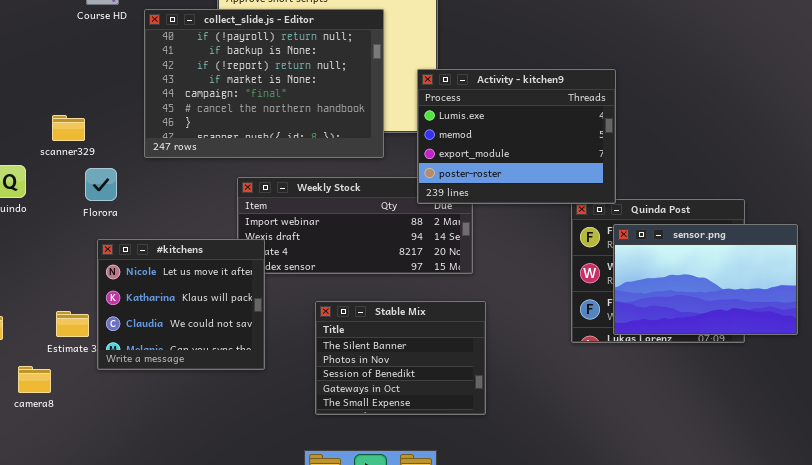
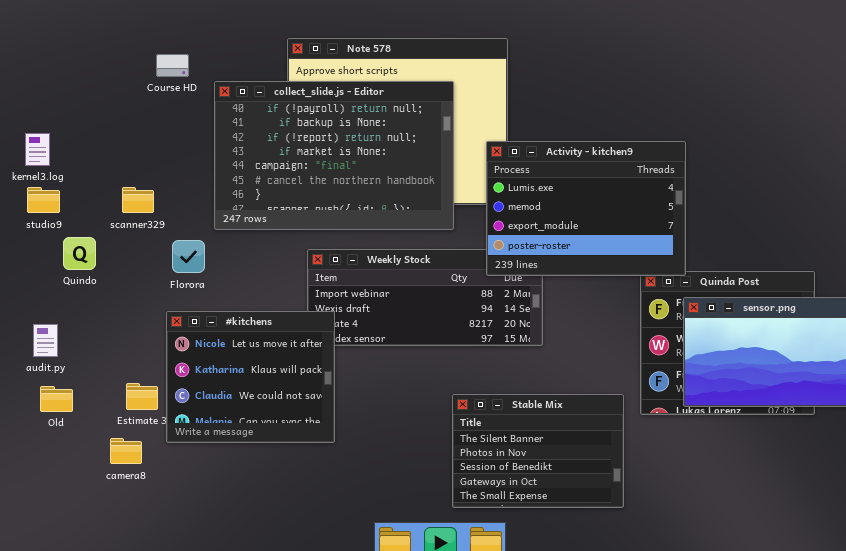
Florora: [85,168,117,201] -> [172,240,205,273], moved
Stable Mix: [315,301,486,415] -> [452,394,624,508], moved
camera8: [18,366,51,393] -> [110,438,142,464], moved

